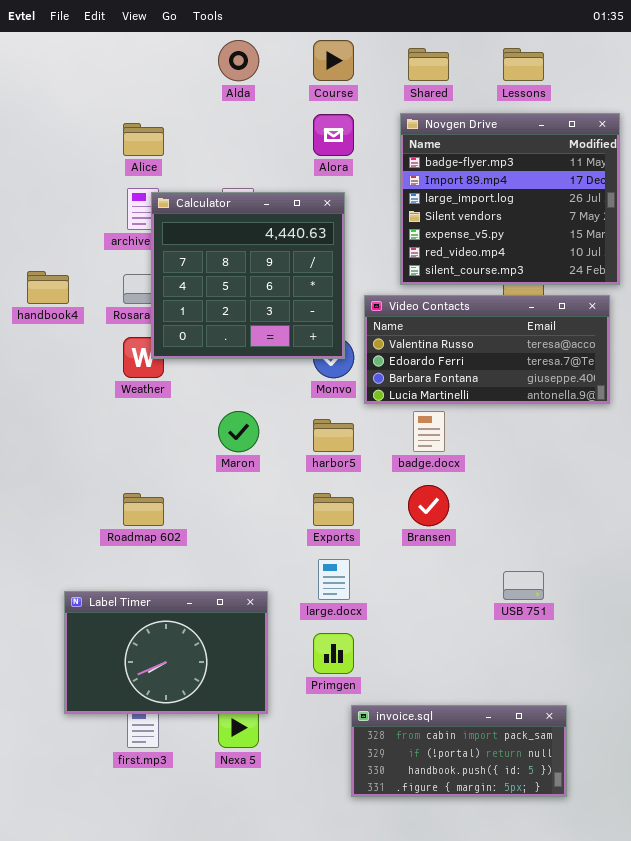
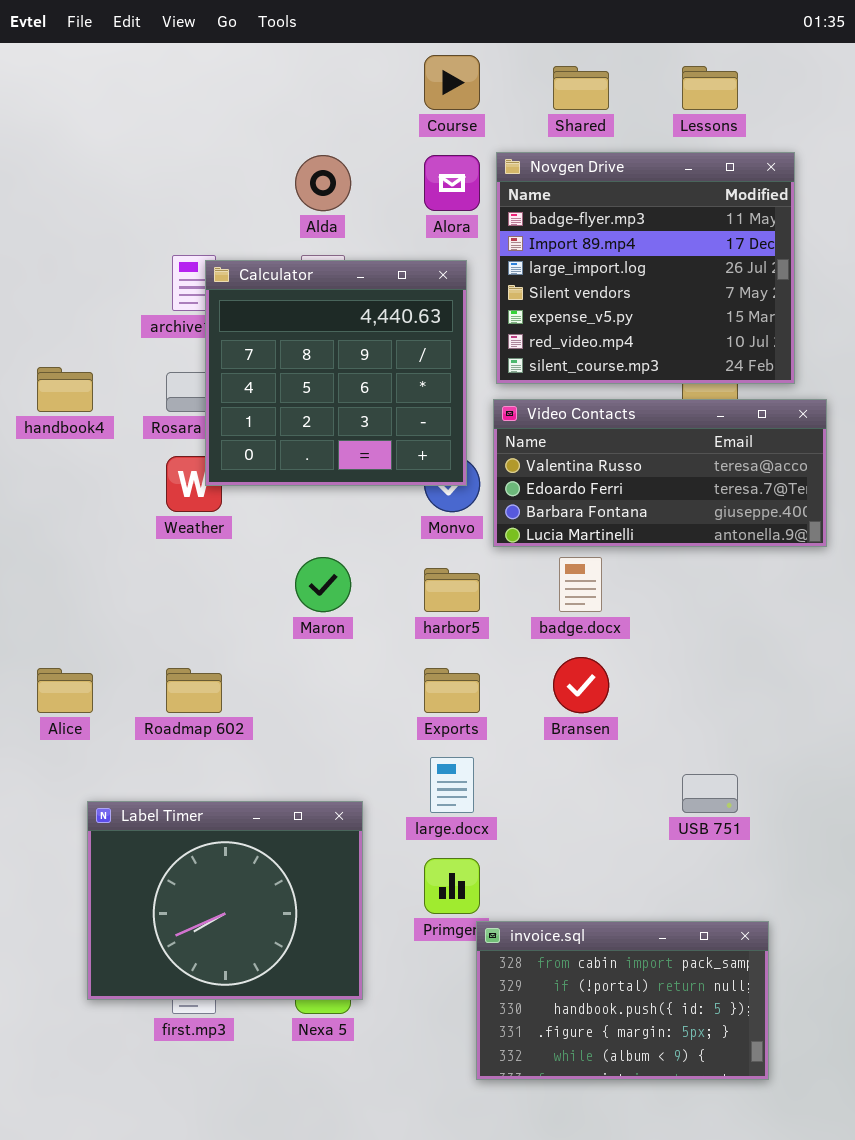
Alda: [218,40,259,81] -> [295,155,351,211], moved
Novgen Drive: [400,113,620,285] -> [496,152,795,384], moved
Alice: [123,123,164,156] -> [37,668,93,713], moved
Label Timer: [64,591,268,714] -> [87,801,363,1000], resized
invoice.sql: [351,705,567,797] -> [476,921,769,1080], resized

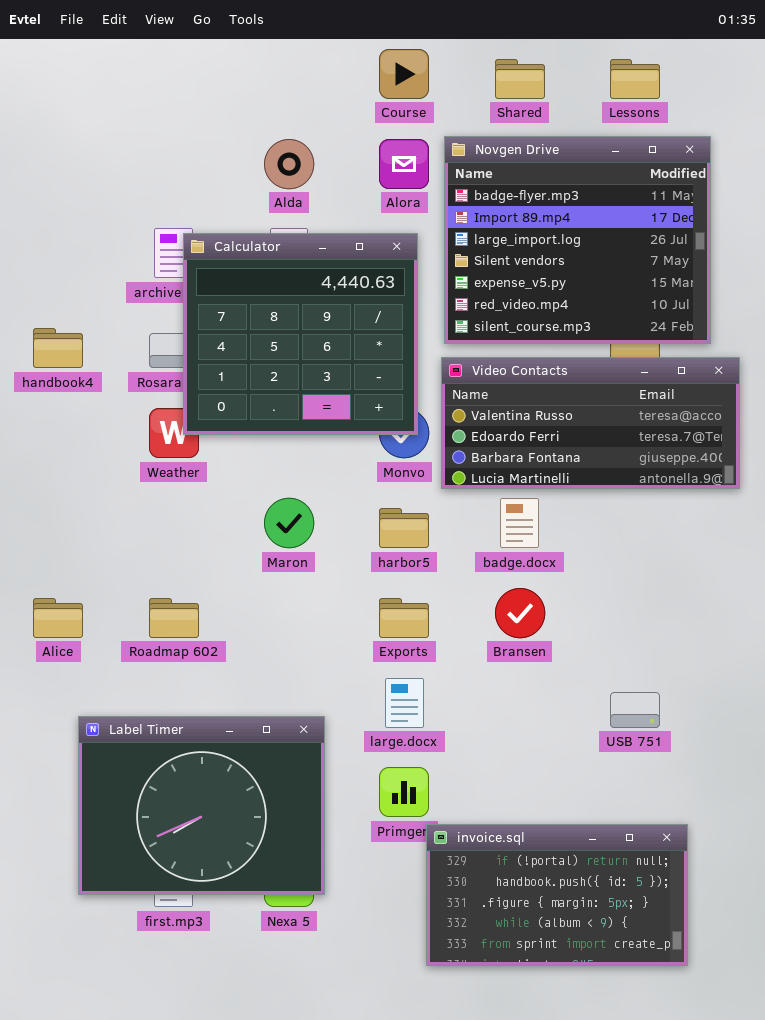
invoice.sql: [476,921,769,1080] -> [426,824,688,966], scrolled down 1 row

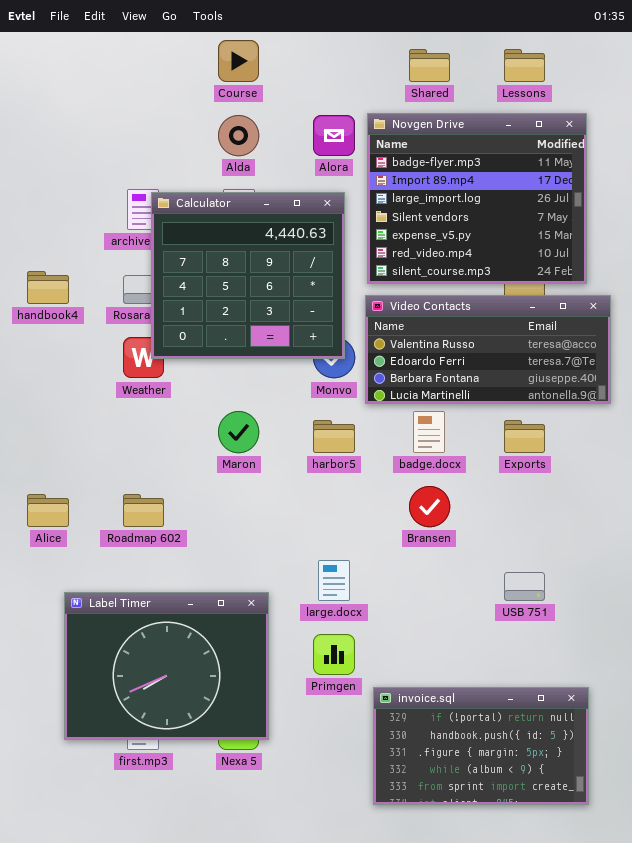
Course: [379,49,429,99] -> [218,40,259,82], moved
Exports: [379,598,429,638] -> [504,420,545,453], moved
invoice.sql: [426,824,688,966] -> [373,687,589,805], moved

